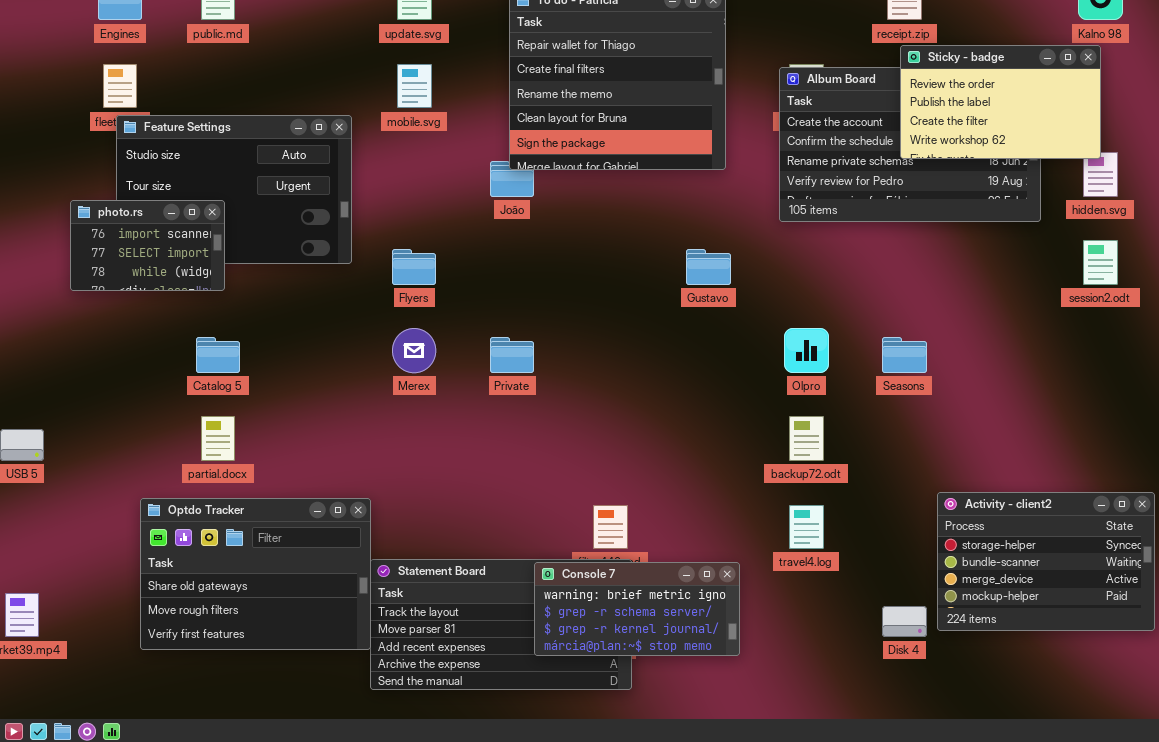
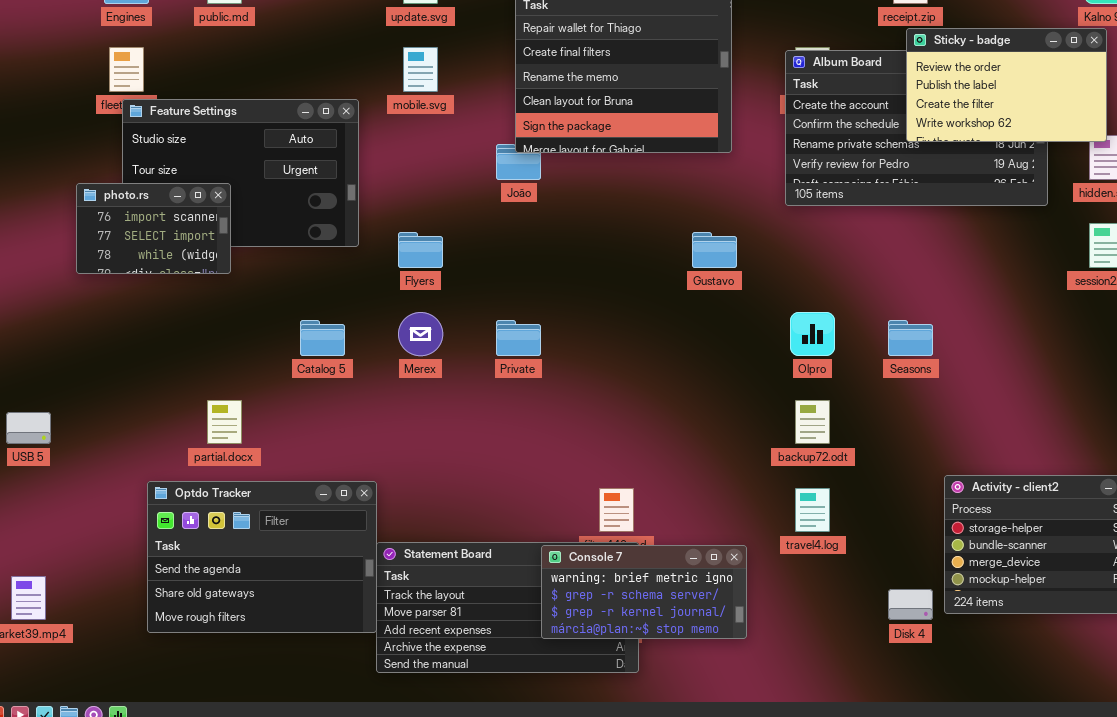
Catalog 5: [196,337,240,373] -> [300,320,345,356], moved
Optdo Tracker: [140,498,371,650] -> [147,481,377,633], scrolled up 1 row

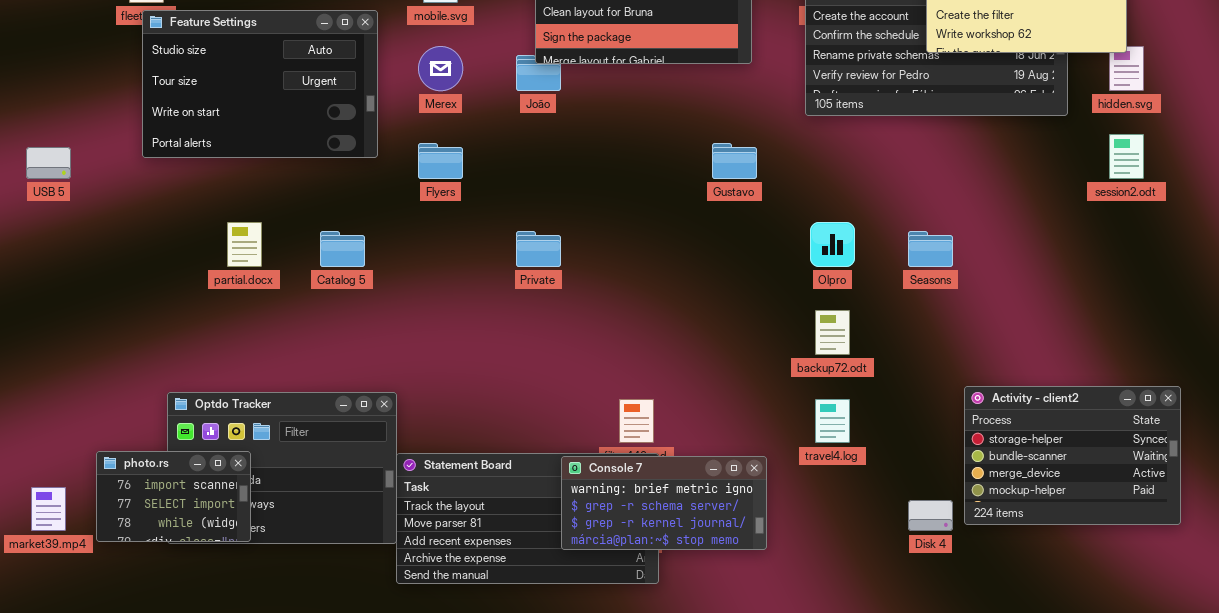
photo.rs: [76,183,231,274] -> [96,451,251,542], moved
Merex: [398,312,443,356] -> [418,46,463,91], moved
partial.docx: [207,400,242,444] -> [227,222,262,267], moved
USB 5: [6,412,51,444] -> [26,147,71,179], moved

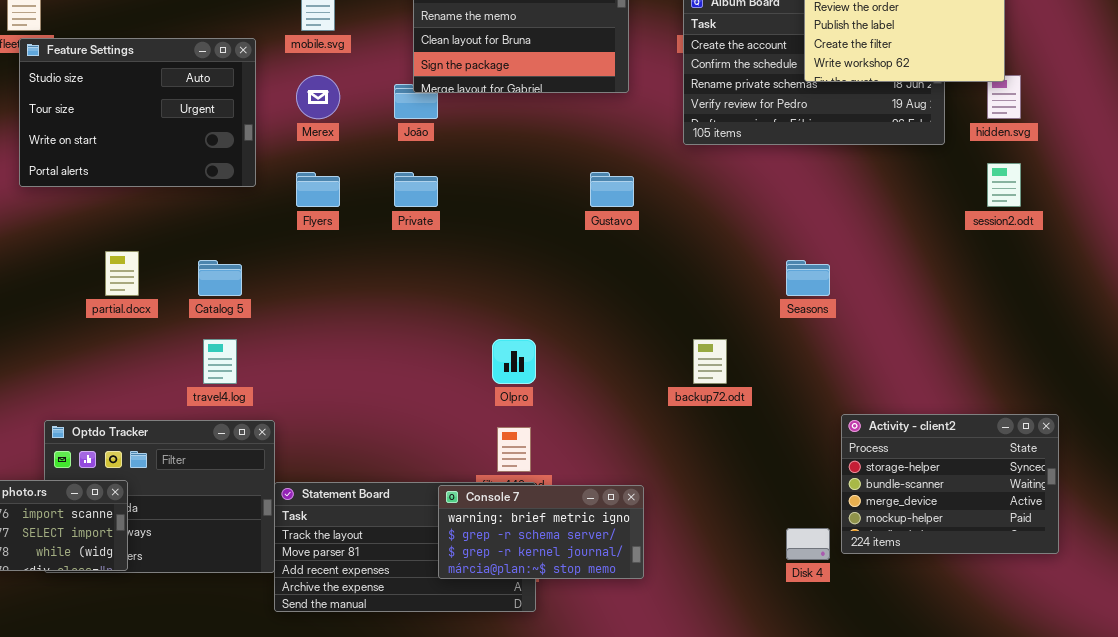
Olpro: [810,222,855,267] -> [492,339,536,384], moved
Private: [516,231,561,267] -> [394,172,438,207], moved
travel4.log: [815,399,850,443] -> [203,339,237,384], moved

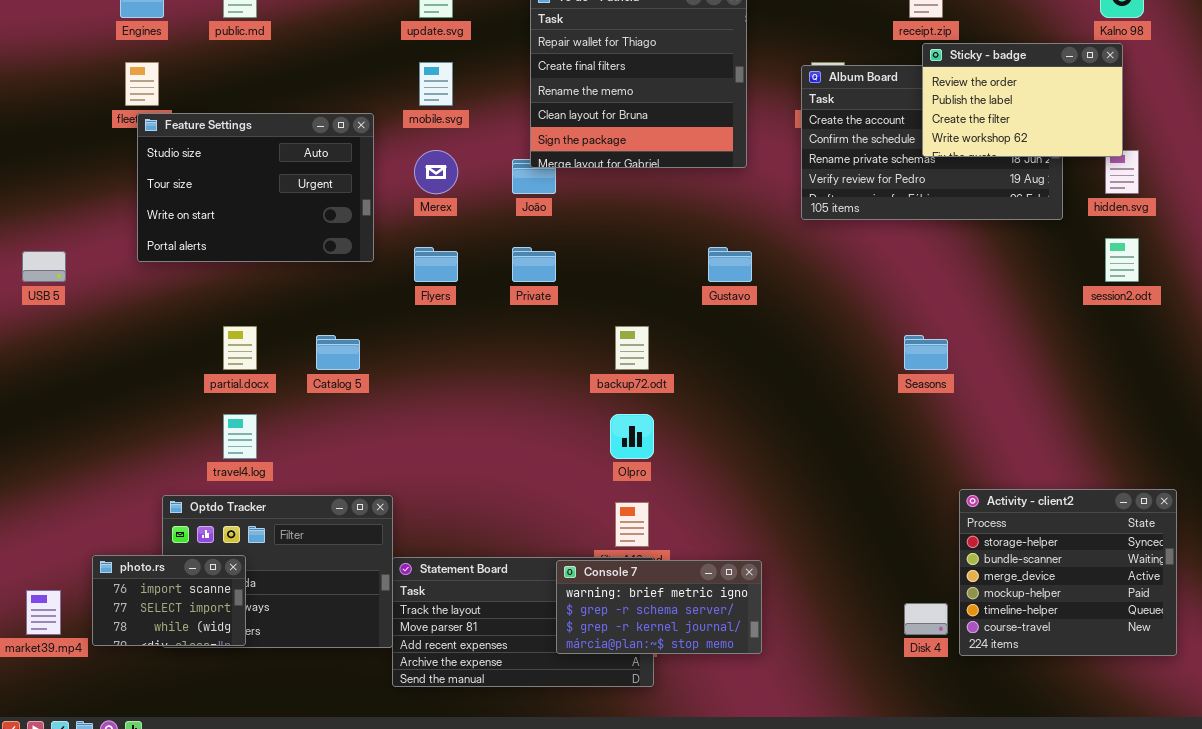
travel4.log: [203,339,237,384] -> [223,414,257,459], moved
backup72.odt: [693,339,727,384] -> [615,326,649,370], moved
Activity - client2: [841,414,1059,554] -> [959,489,1177,656], resized

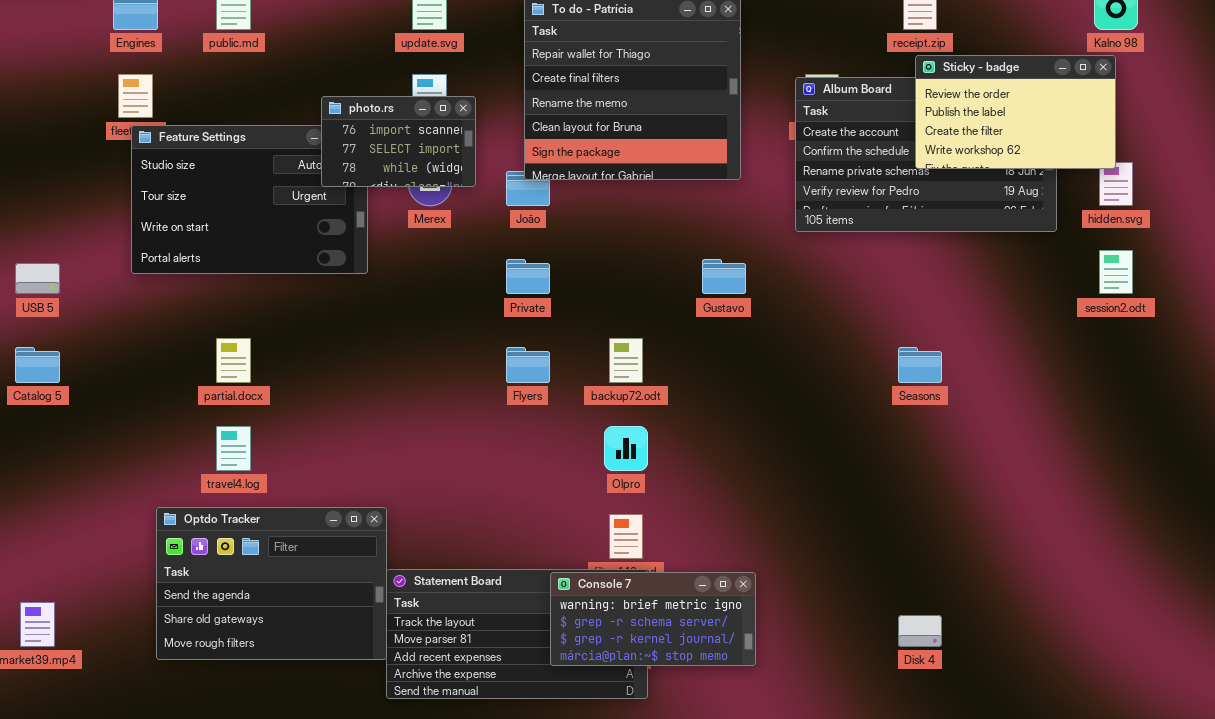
Flyers: [414,247,458,282] -> [506,347,550,383], moved
Catalog 5: [316,335,360,370] -> [15,347,60,383], moved
Activity - client2: [959,489,1177,656] -> none, closed
photo.rs: [92,555,246,646] -> [321,96,476,187], moved

